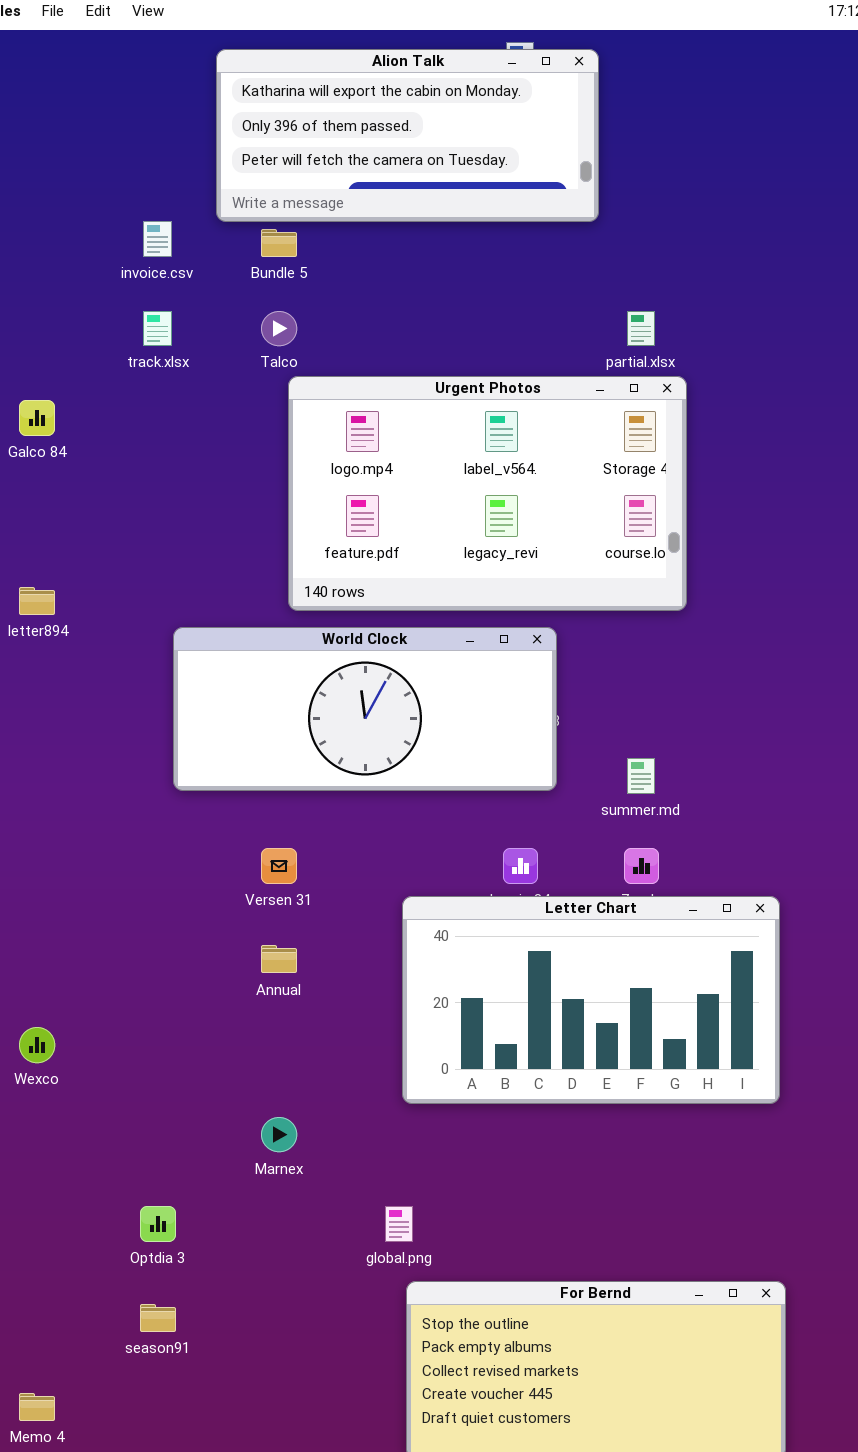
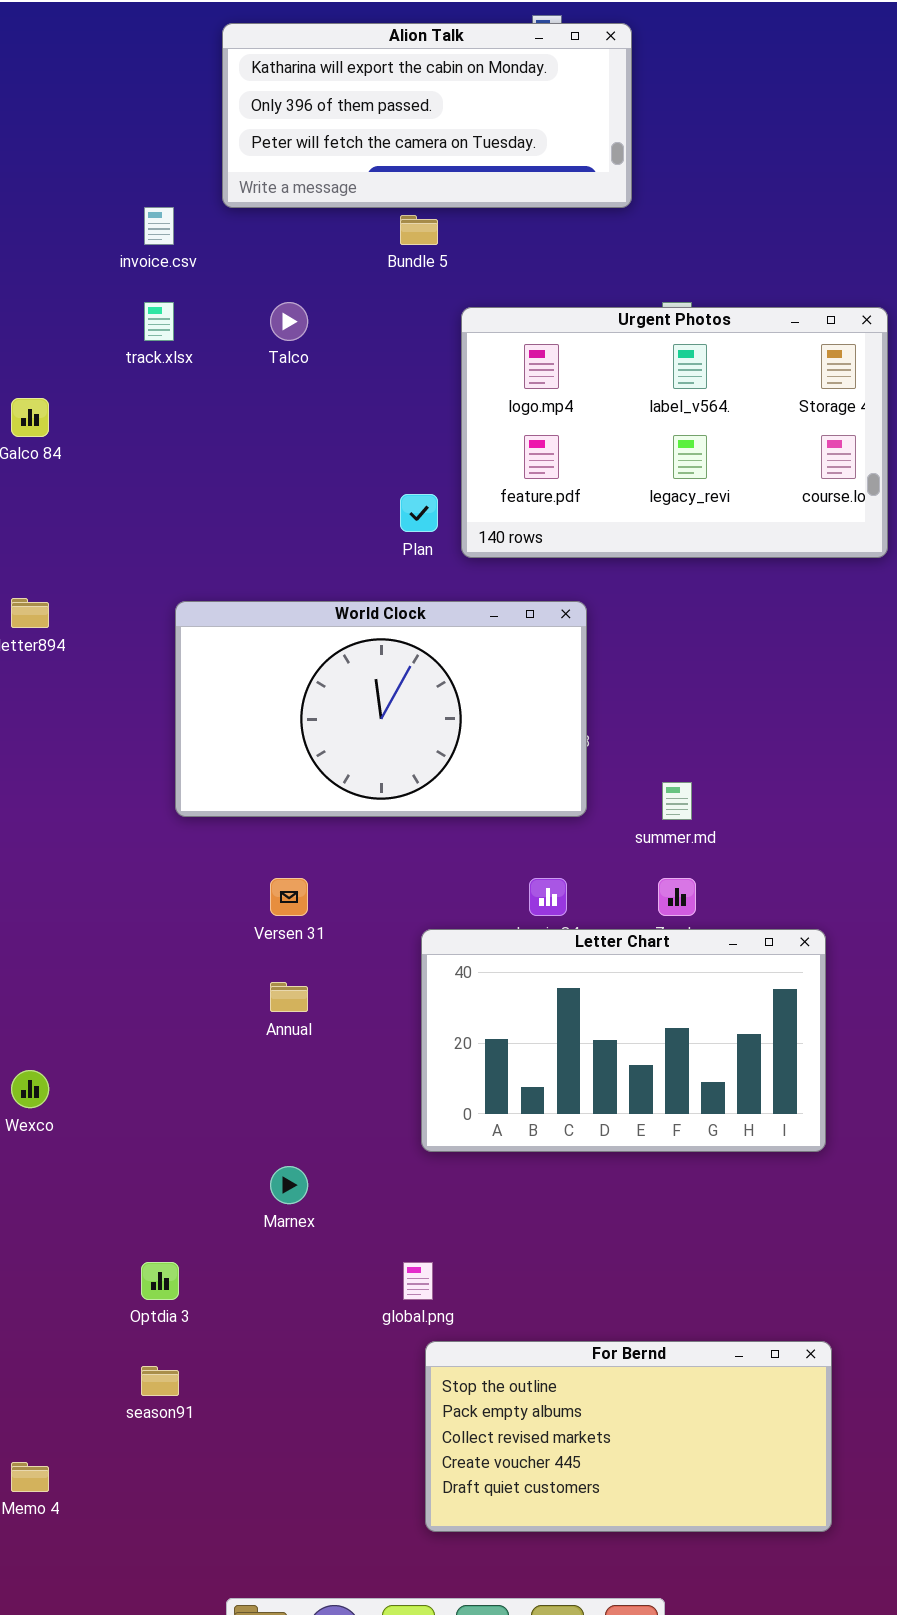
Bundle 5: [261,229,297,257] -> [400,215,438,245], moved
Urgent Photos: [288,376,687,611] -> [461,307,888,558], moved
World Clock: [173,627,557,791] -> [175,601,587,817], resized

